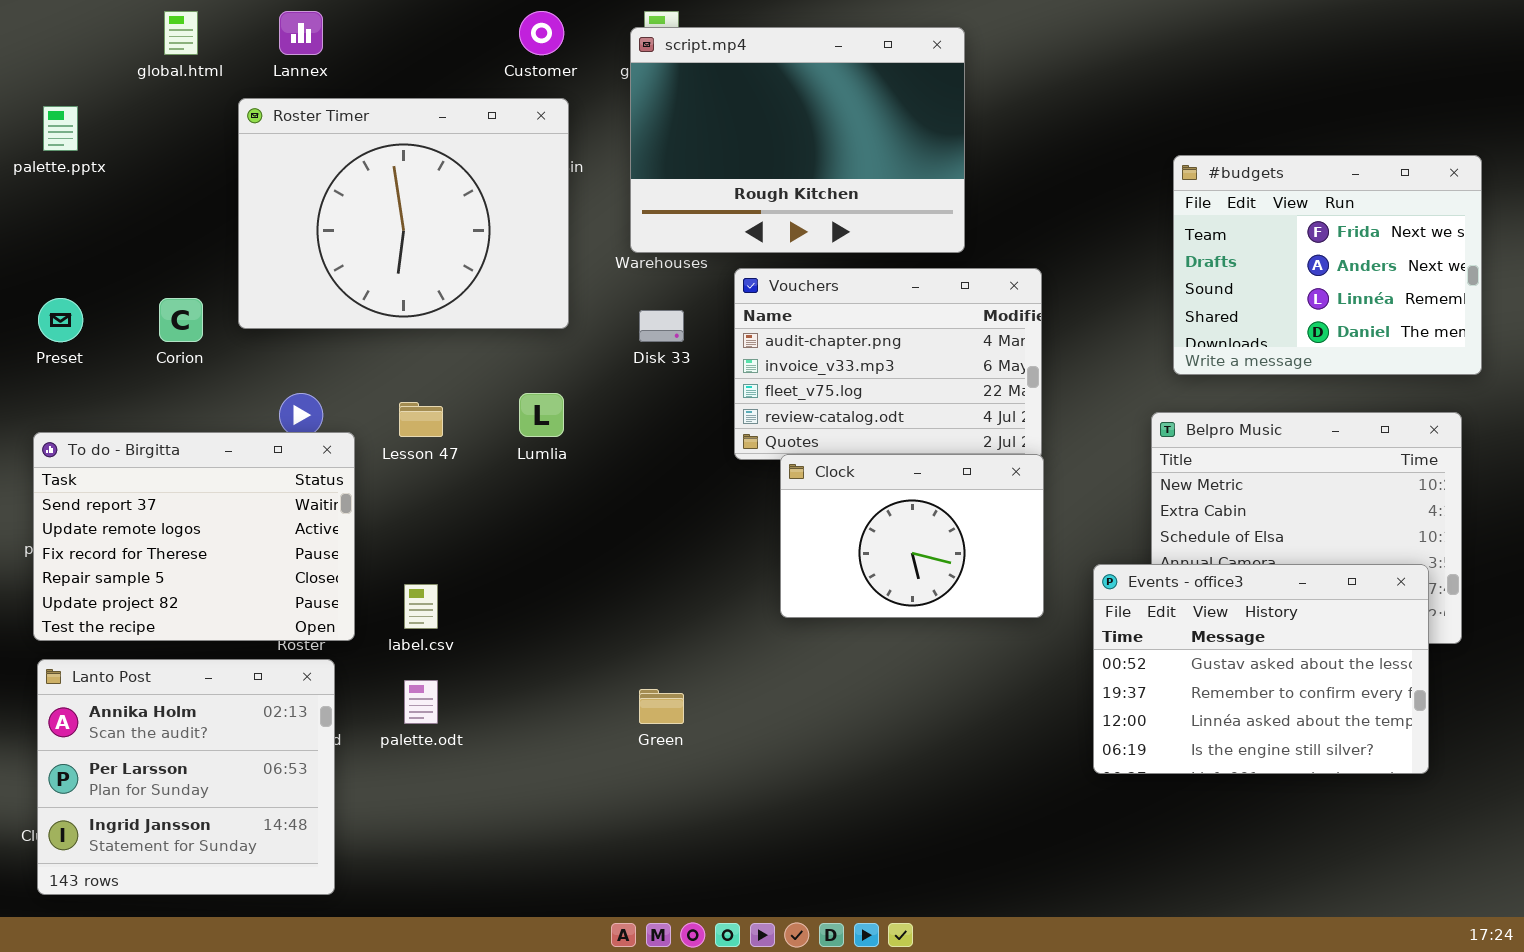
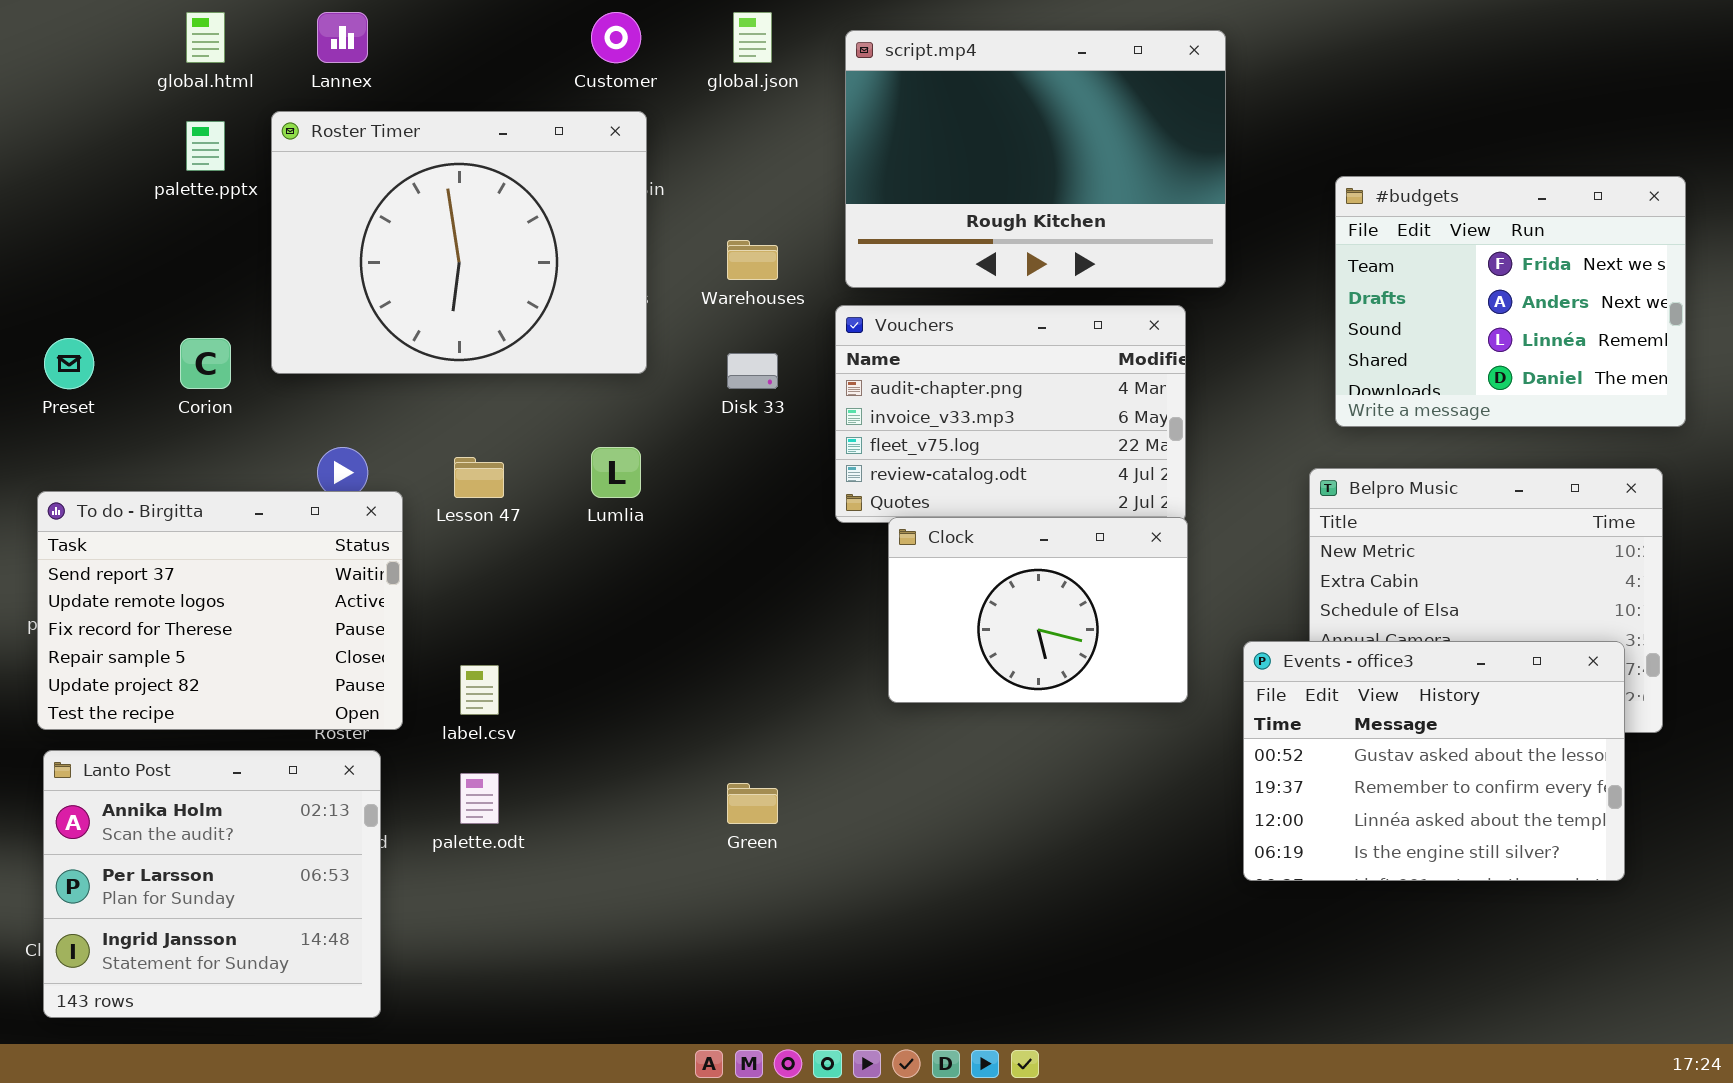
script.mp4: [630,27,965,253] -> [845,30,1226,288], moved
palette.pptx: [43,106,78,151] -> [186,121,225,171], moved

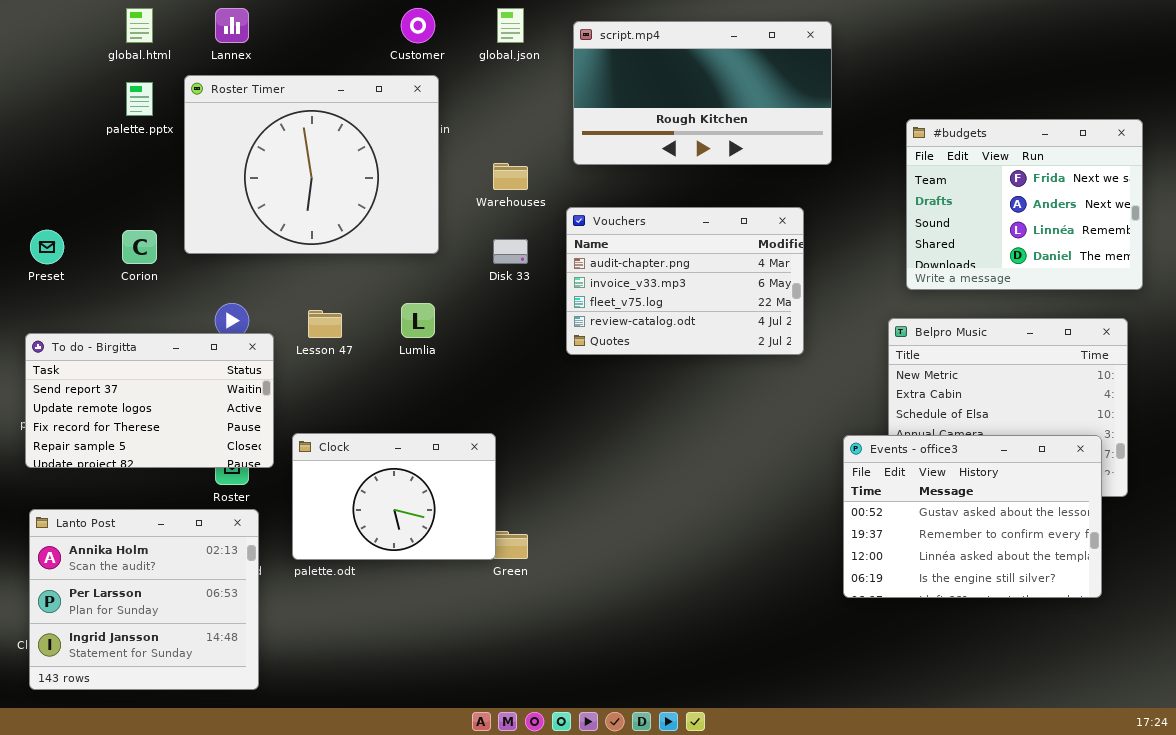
script.mp4: [845,30,1226,288] -> [573,21,832,165], resized
To do - Birgitta: [37,491,403,730] -> [25,333,274,468], resized
Clock: [888,517,1188,703] -> [292,433,496,560], moved

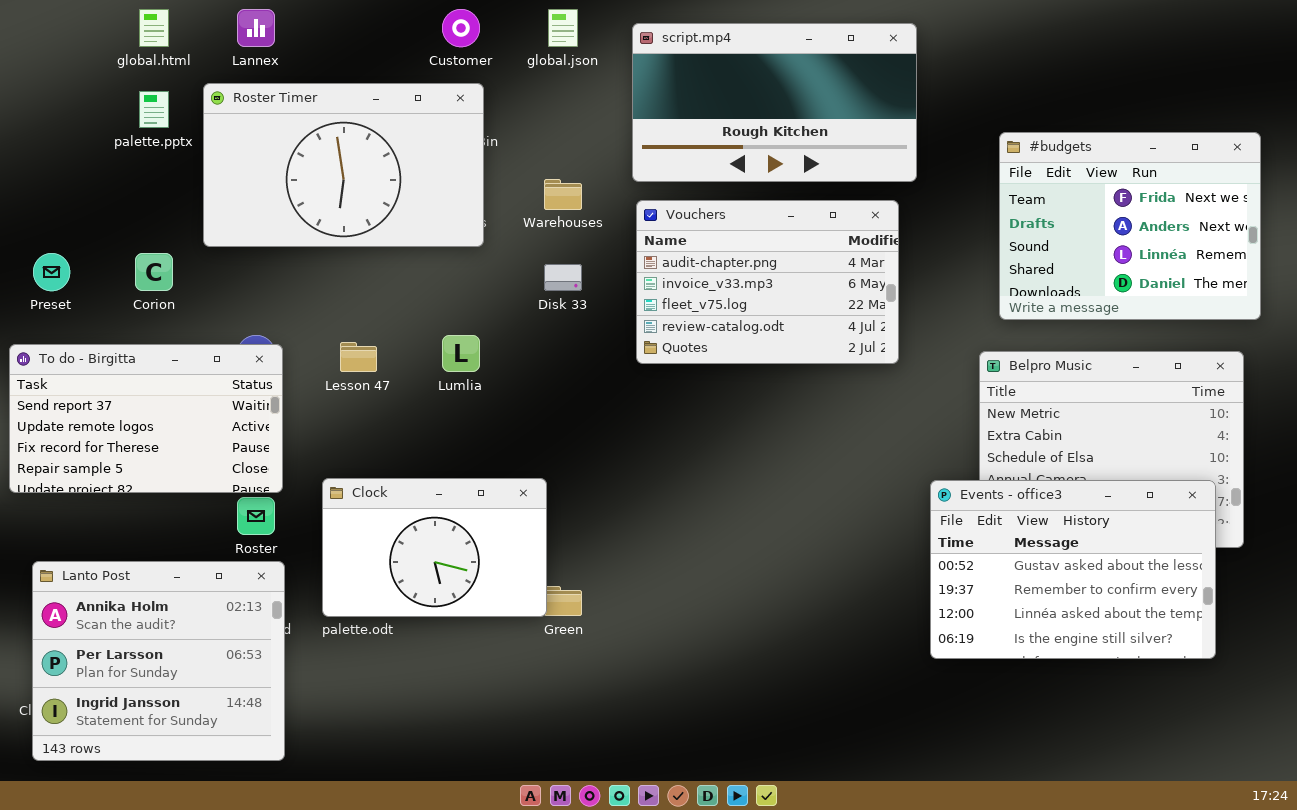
Roster Timer: [184,75,439,254] -> [203,83,484,247], resized
Vouchers: [566,207,804,355] -> [636,200,899,364], moved
To do - Birgitta: [25,333,274,468] -> [9,344,283,493], moved

